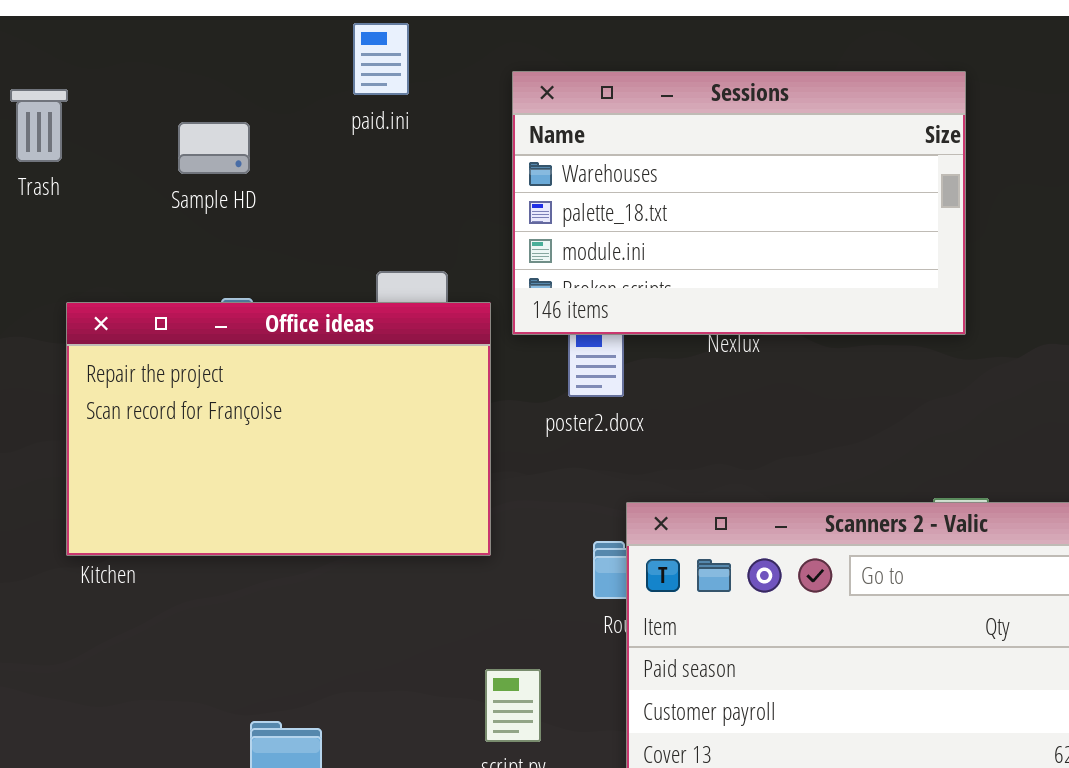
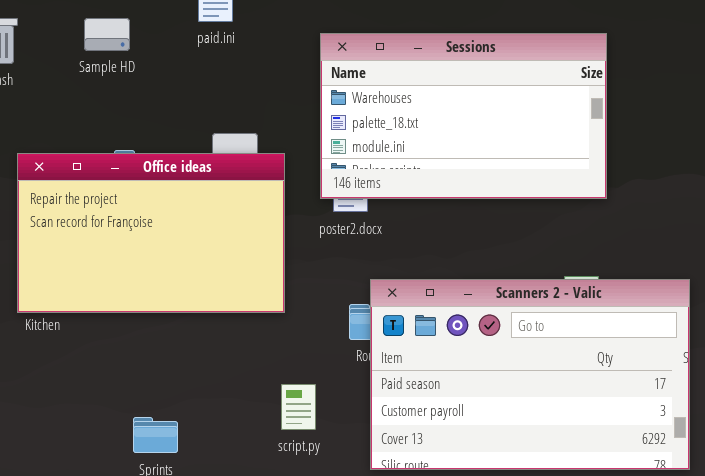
Sessions: [512,71,966,335] -> [320,33,607,199], moved
Sample HD: [178,122,250,174] -> [84,18,130,51], moved

